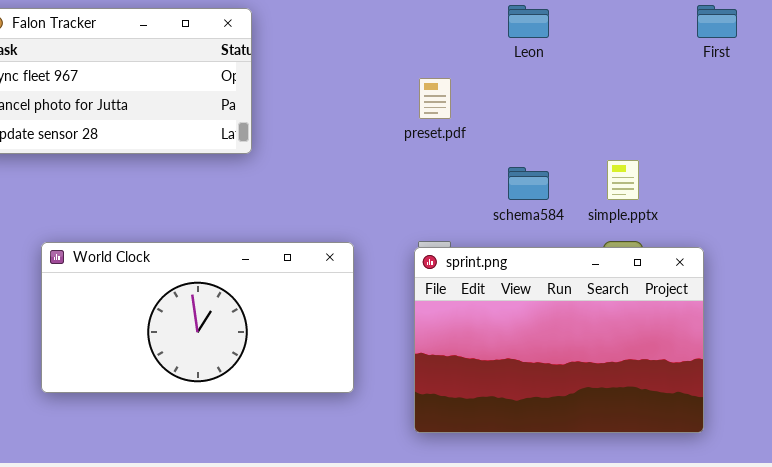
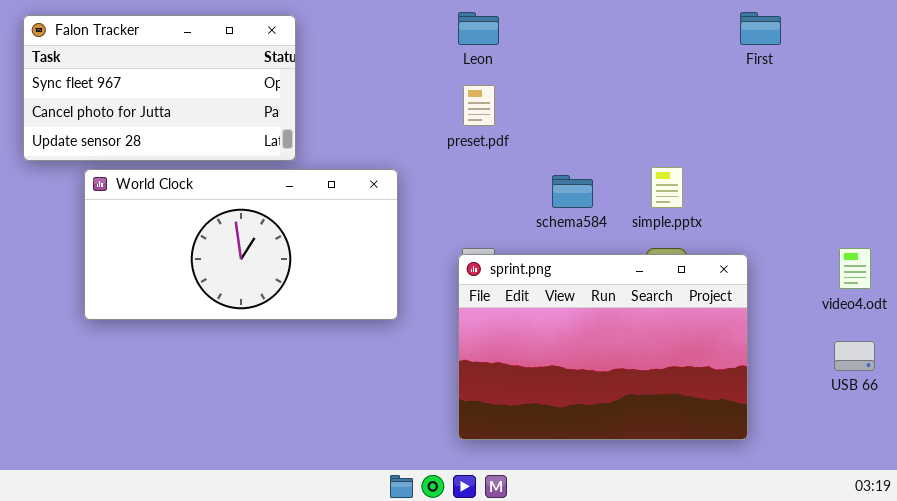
Leon: [508,5,549,38] -> [458,12,499,45], moved
World Clock: [41,242,354,393] -> [84,169,398,320], moved

